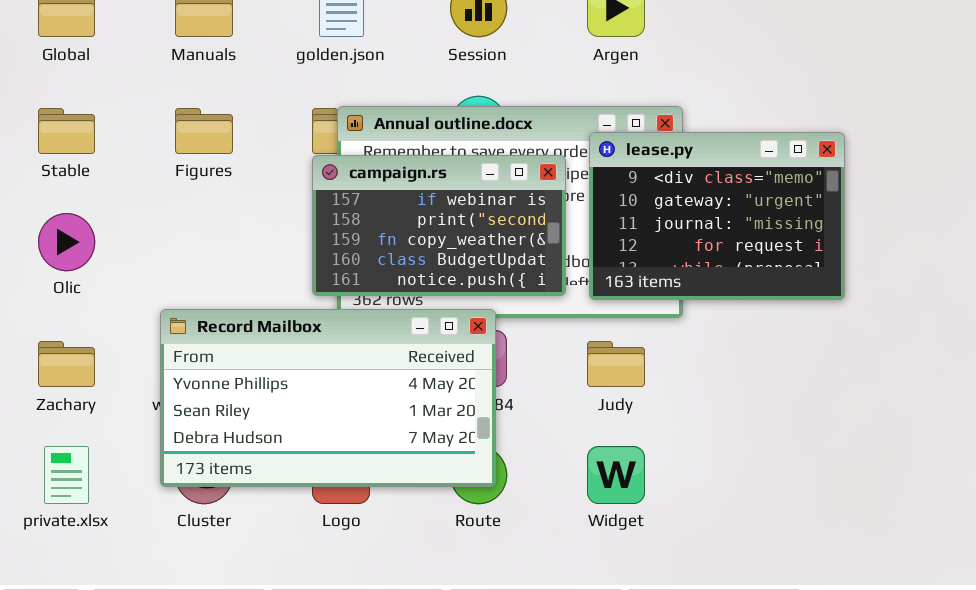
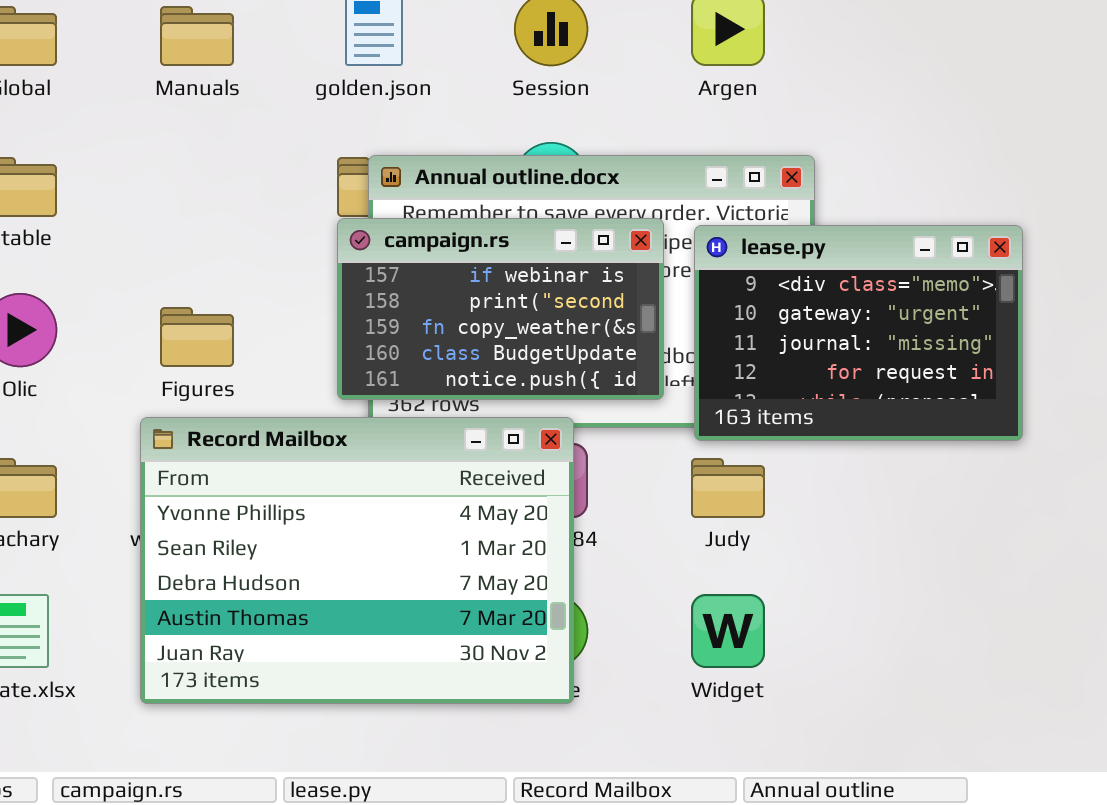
Figures: [175,108,233,154] -> [160,307,234,367], moved
lease.py: [589,132,845,300] -> [694,225,1023,441], moved
Record Mailbox: [160,309,496,487] -> [140,417,574,704], resized

